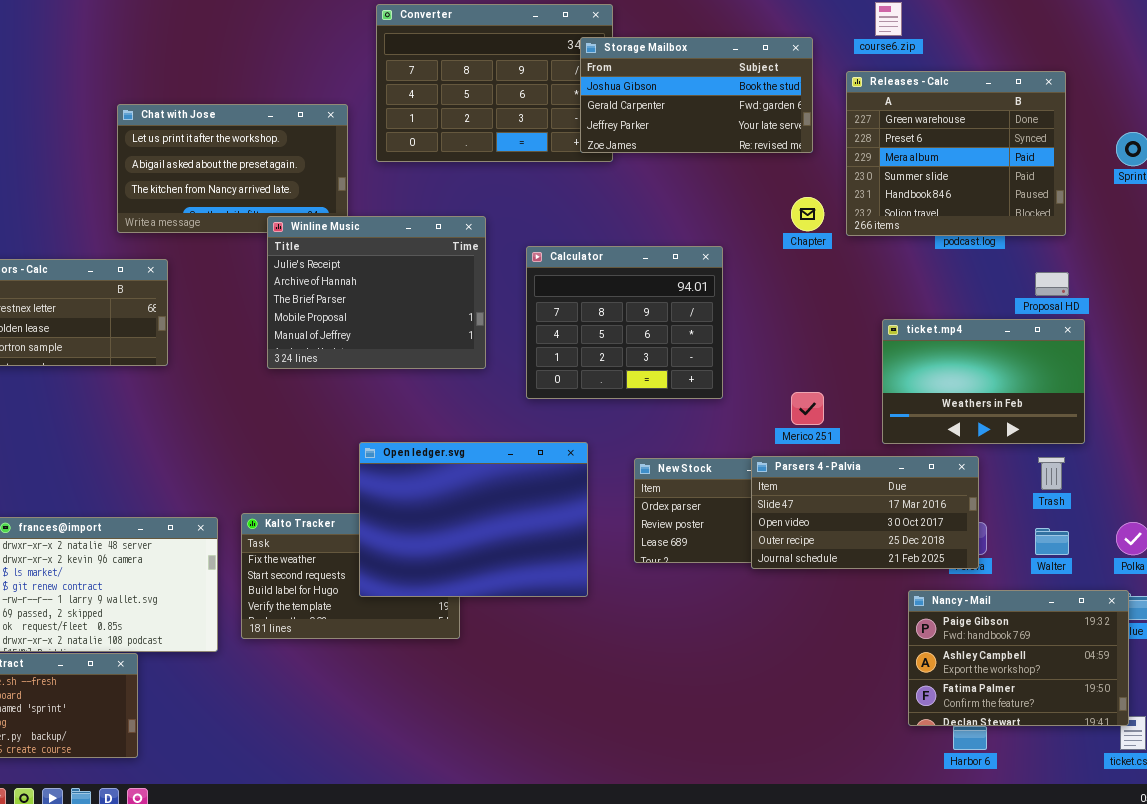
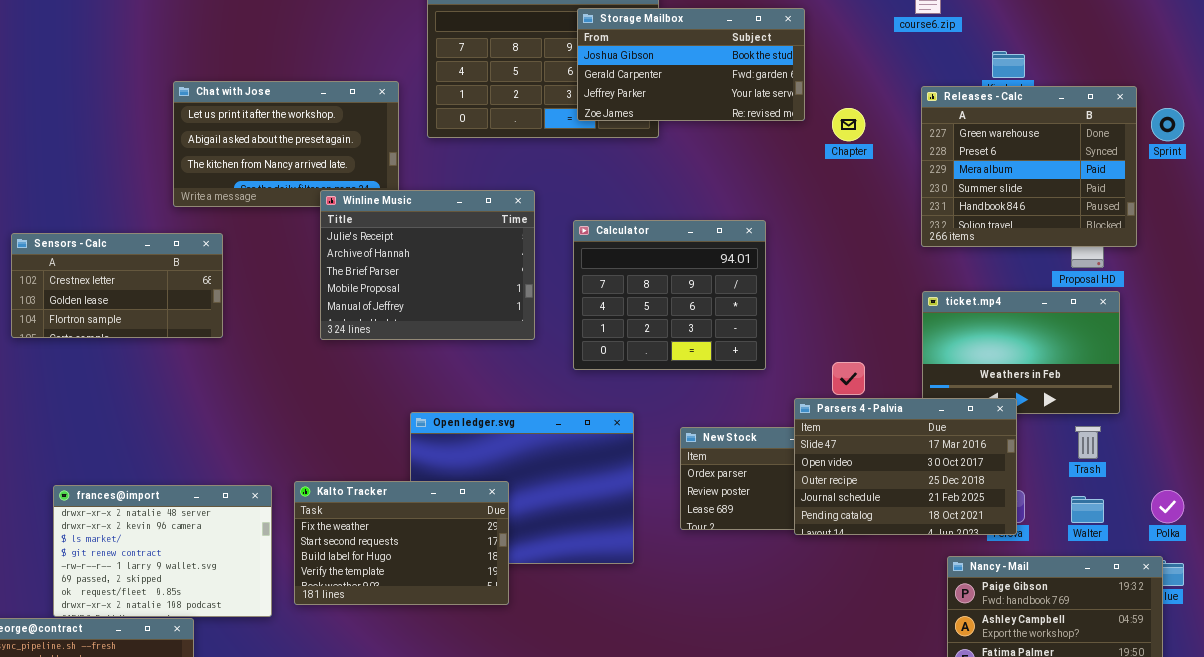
Storage Mailbox: [580,37,813,153] -> [577,8,805,121], moved
Releases - Calc: [846,71,1066,236] -> [921,86,1137,247], moved
Chapter: [791,197,824,231] -> [832,108,865,141], moved
Parsers 4 - Palvia: [751,456,979,569] -> [794,398,1017,535], resized
Kalto Tracker: [241,513,460,639] -> [294,481,509,605], raised

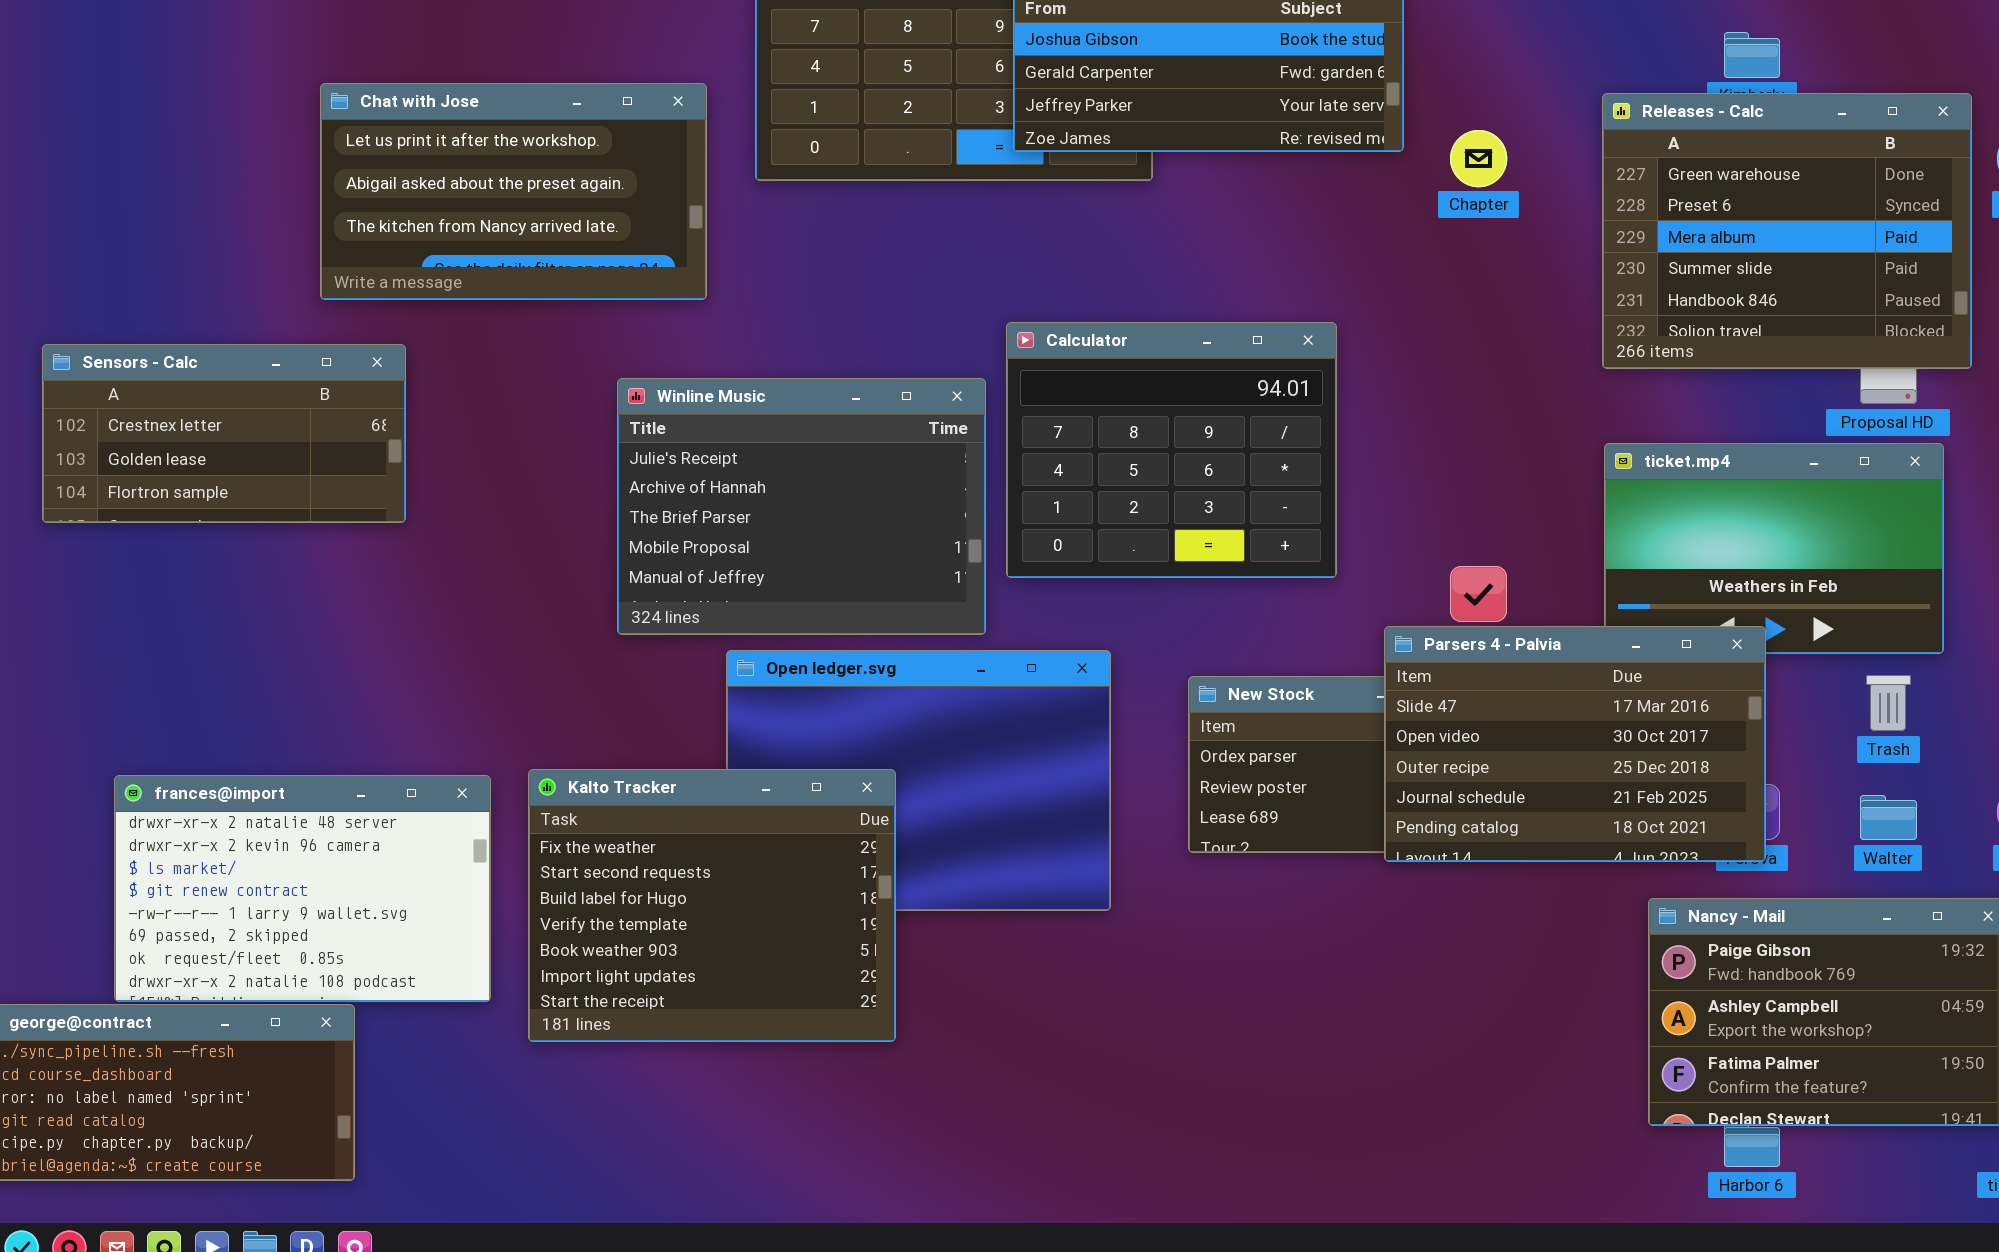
Winline Music: [320,190,535,340] -> [617,378,986,635], moved
Kalto Tracker: [294,481,509,605] -> [528,769,896,1042], resized

